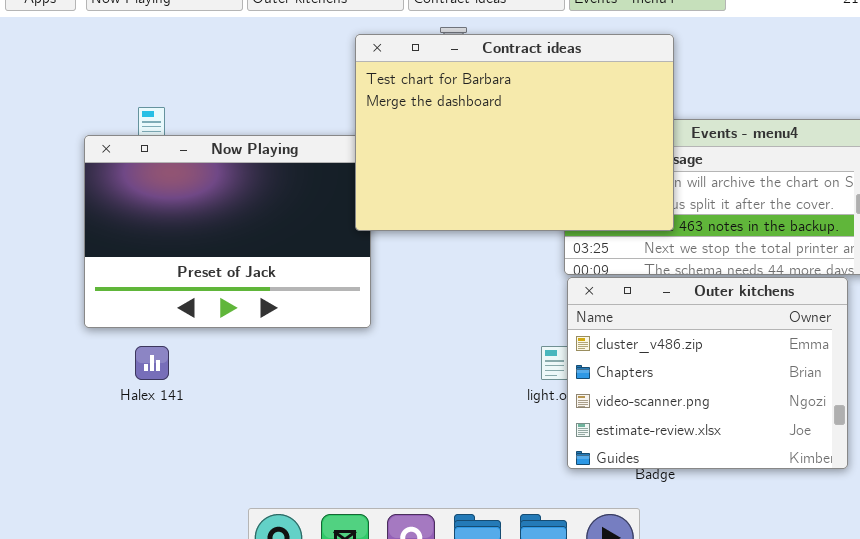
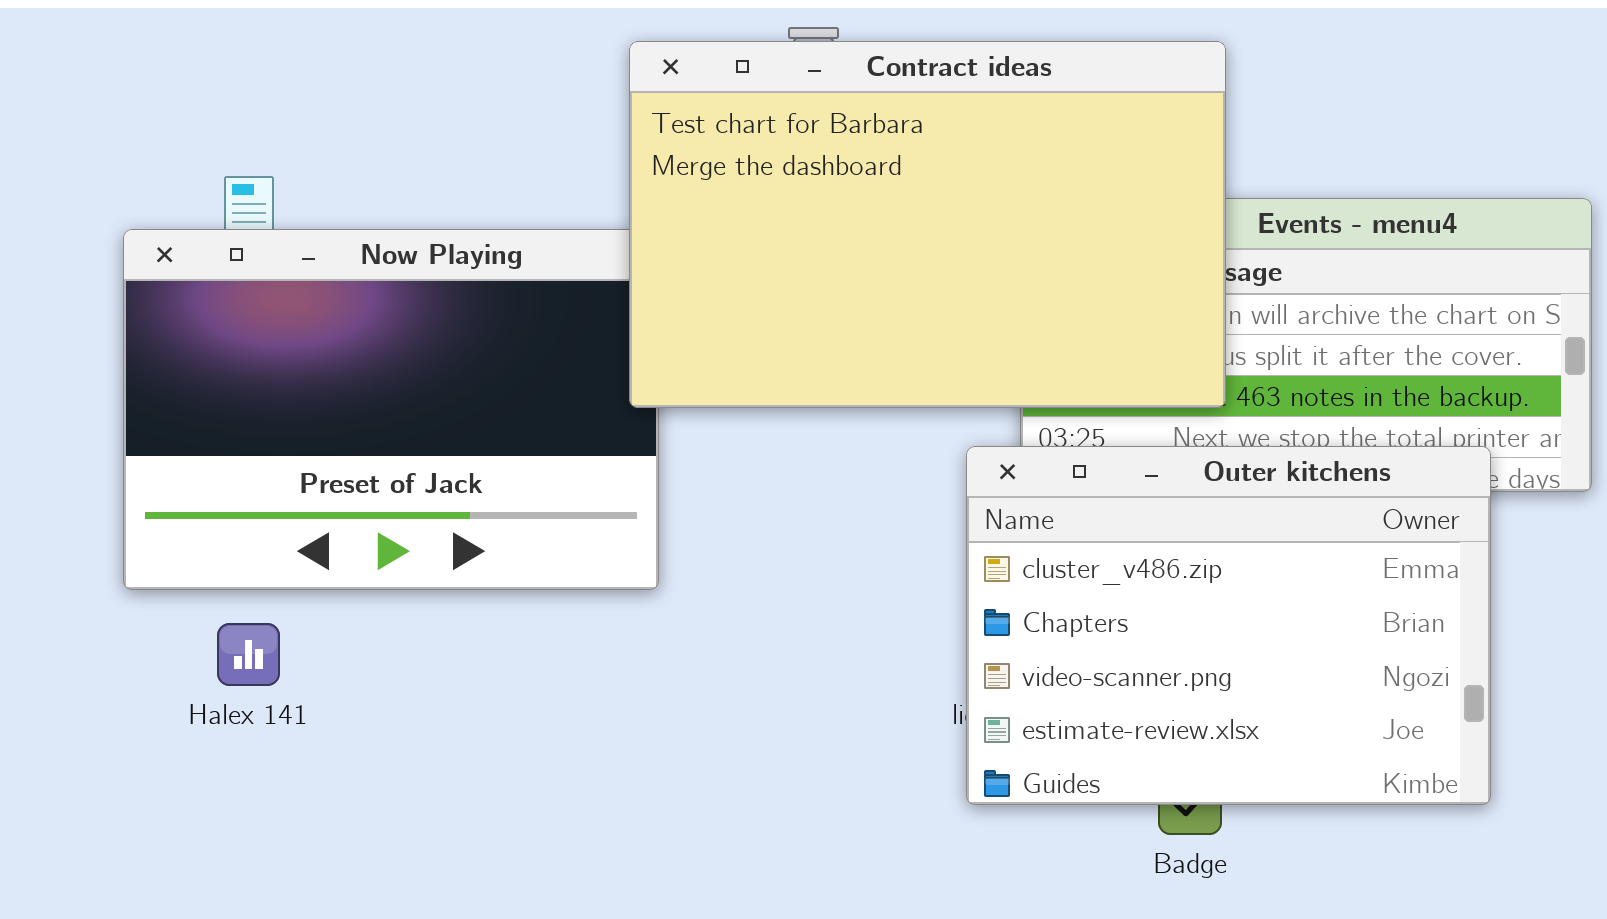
Outer kitchens: [567,277,848,469] -> [966,446,1491,805], moved

